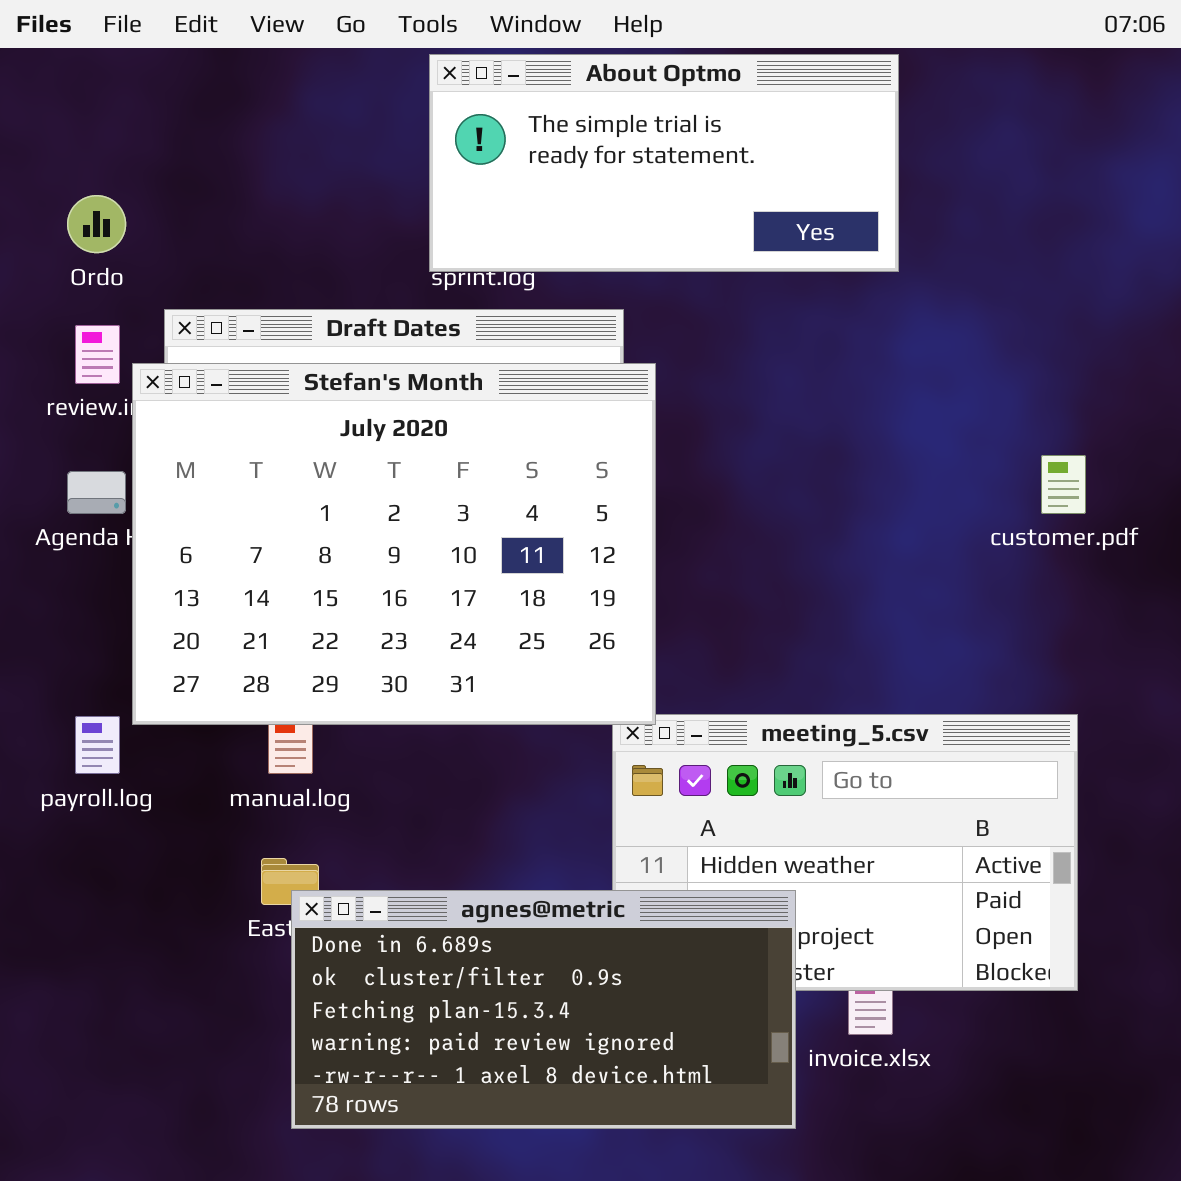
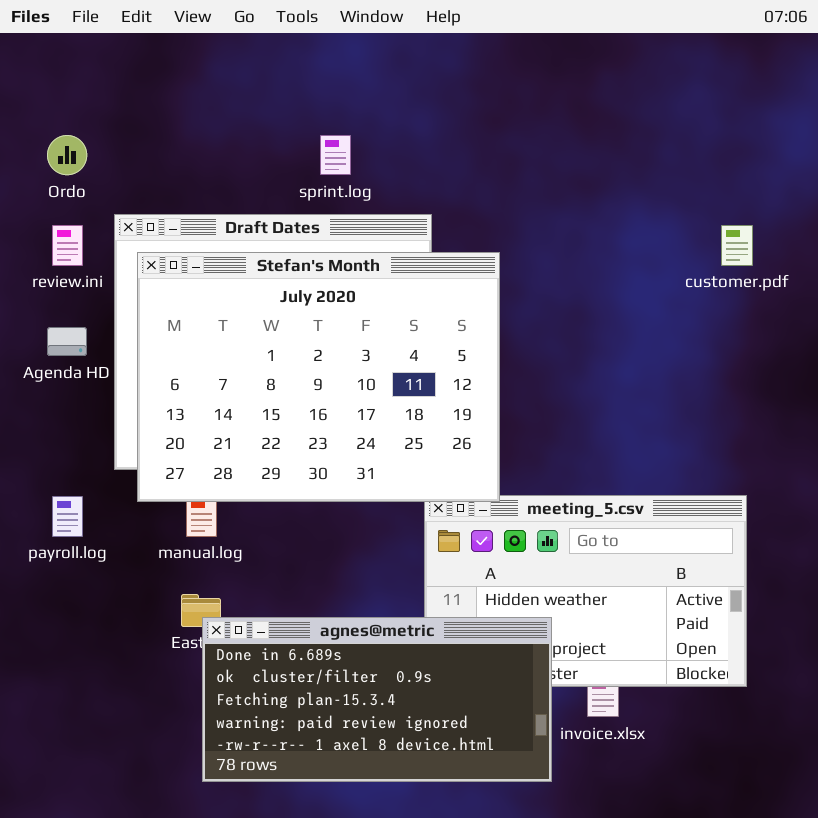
About Optmo: [429,54,899,272] -> none, closed
Stefan's Month: [132,363,656,725] -> [137,252,500,502], moved
customer.pdf: [1041,455,1086,514] -> [721,225,753,266], moved

